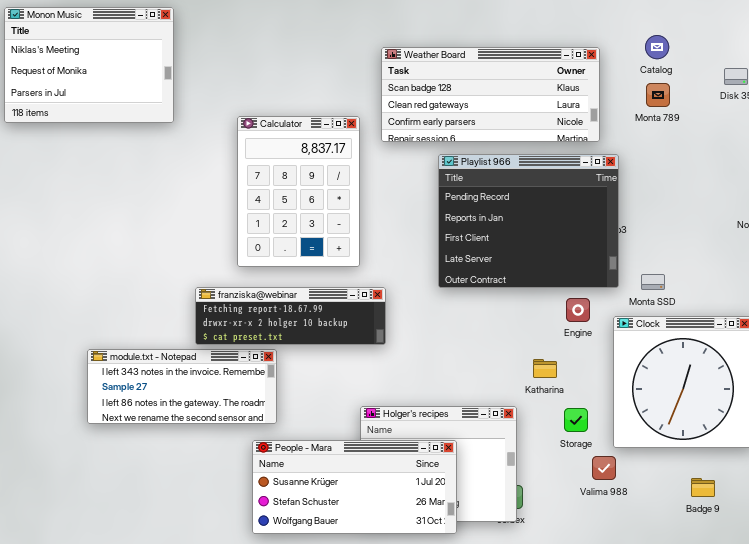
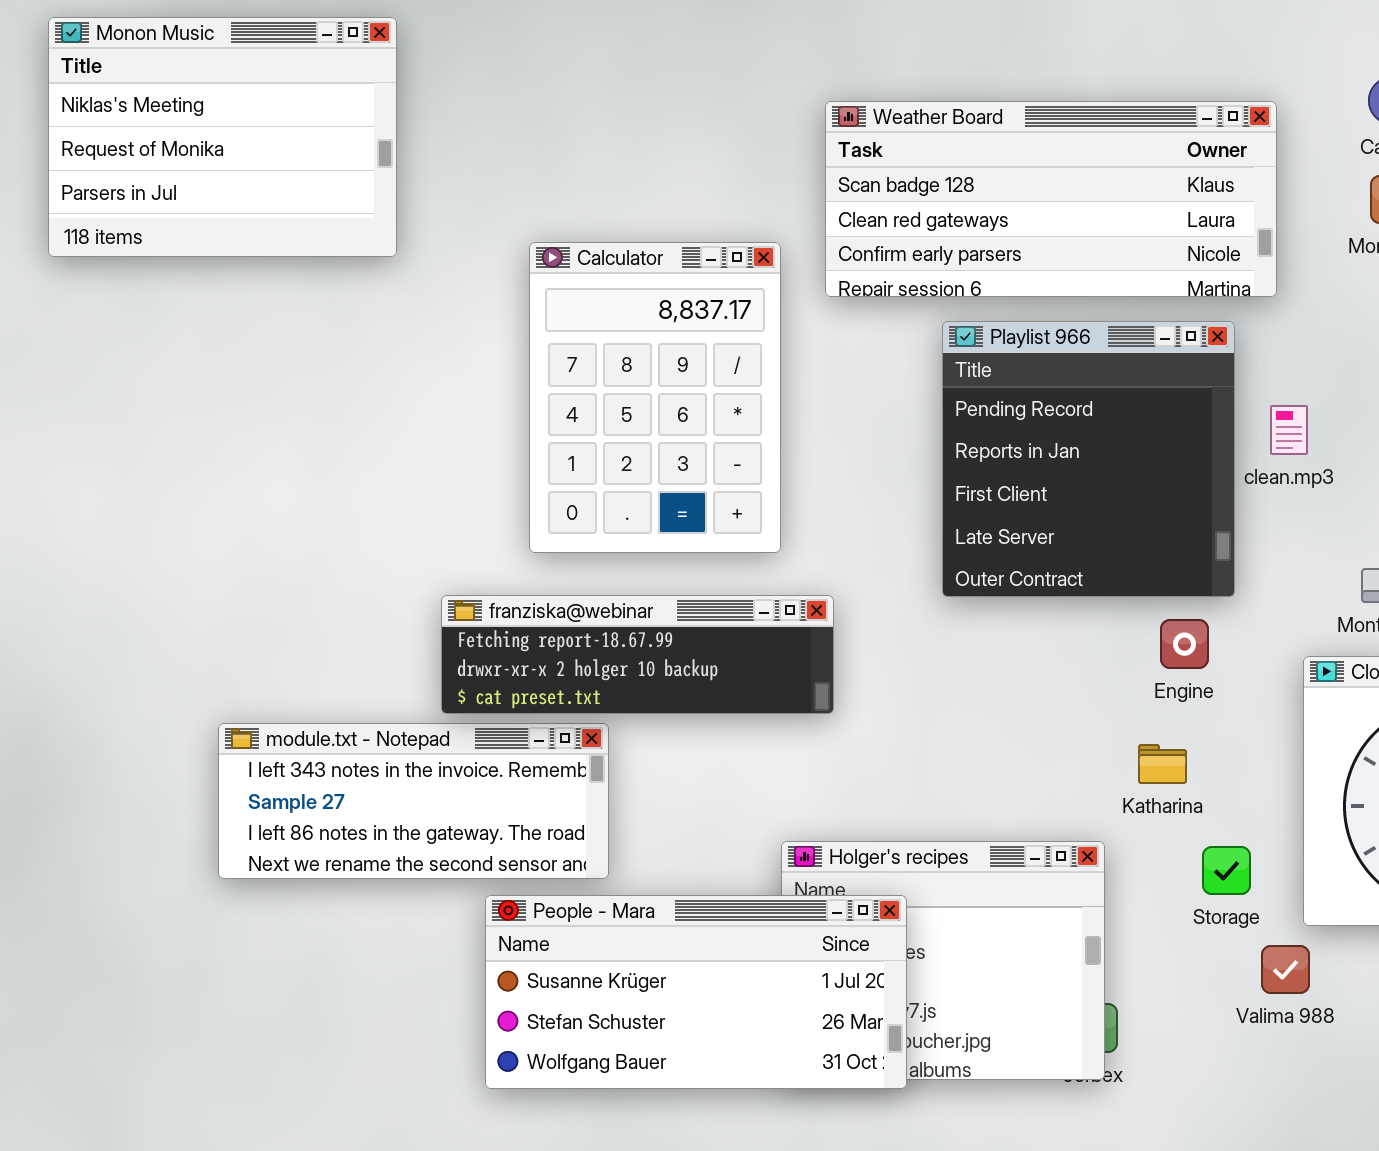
Playlist 966: [438,154,619,288] -> [942,321,1235,597], resized
Engine: [566,298,590,322] -> [1160,619,1209,669], moved
People - Mara: [252,440,457,534] -> [485,895,907,1089], moved

